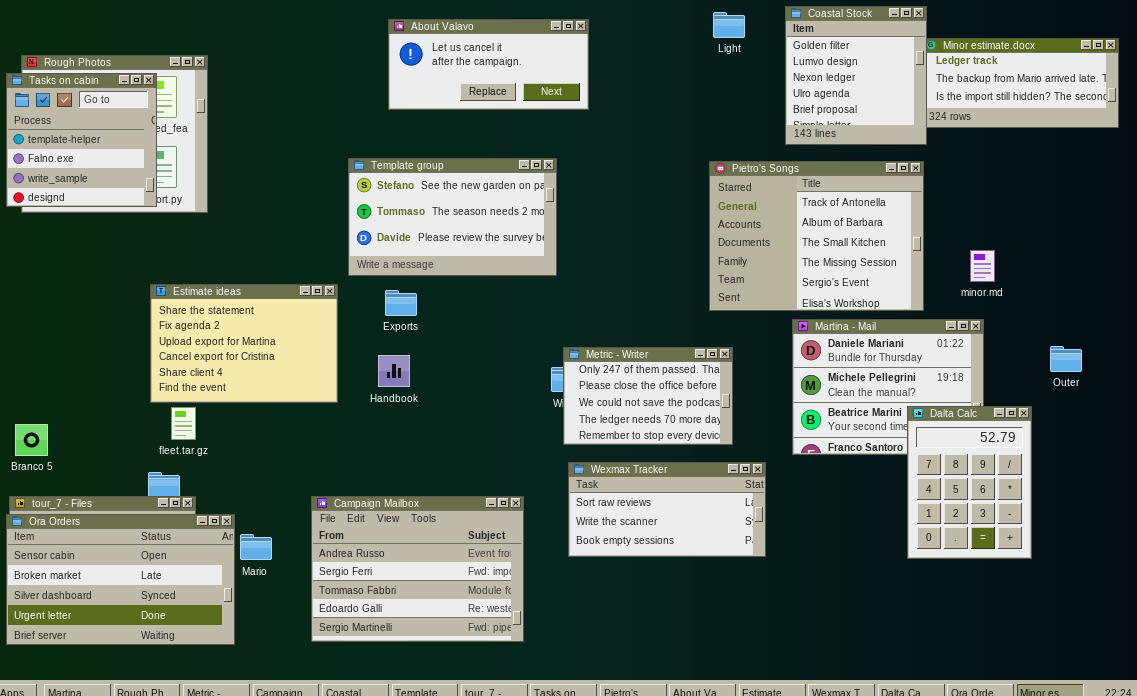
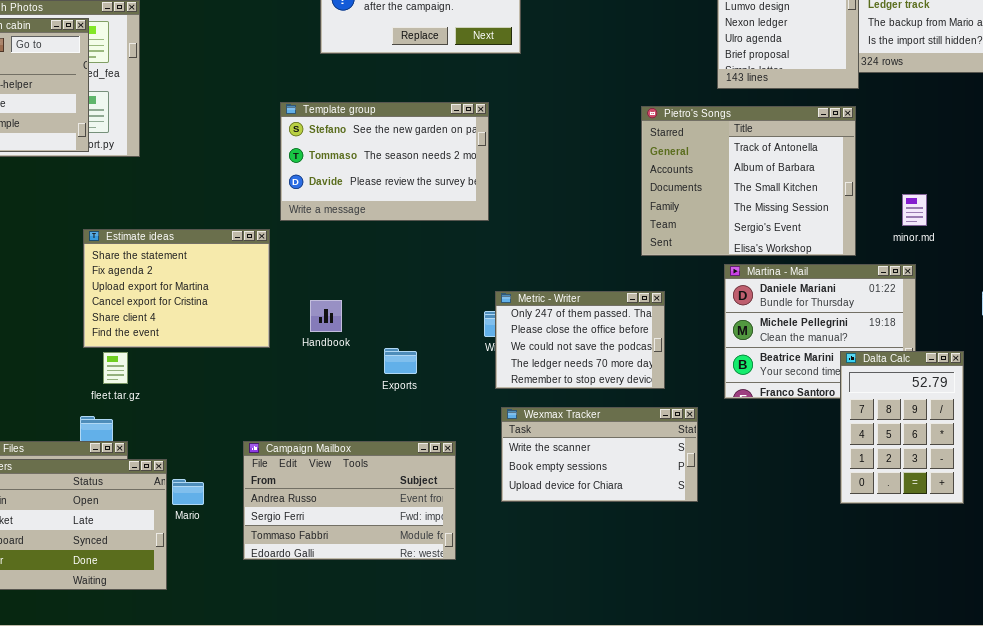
Exports: [385,290,417,316] -> [384,348,417,374], moved
Wexmax Tracker: [568,462,766,557] -> [501,407,698,502], scrolled down 1 row
Campaign Mailbox: [311,496,524,642] -> [243,441,456,560], resized

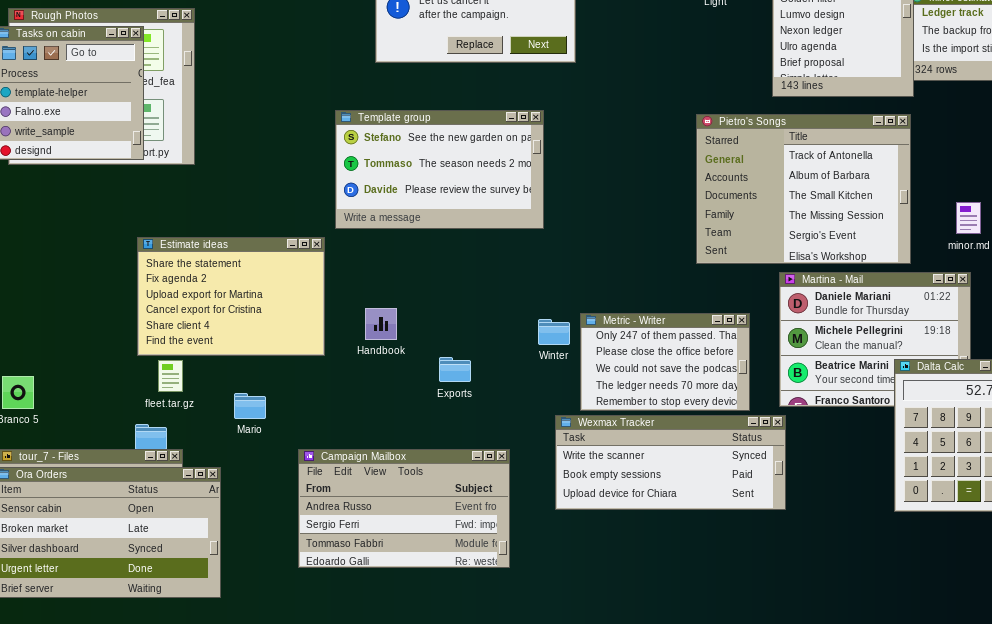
Metric - Writer: [495,291,665,389] -> [580,313,750,411], moved
Wexmax Tracker: [501,407,698,502] -> [555,415,786,510], resized
Mario: [172,479,204,505] -> [234,393,266,419], moved

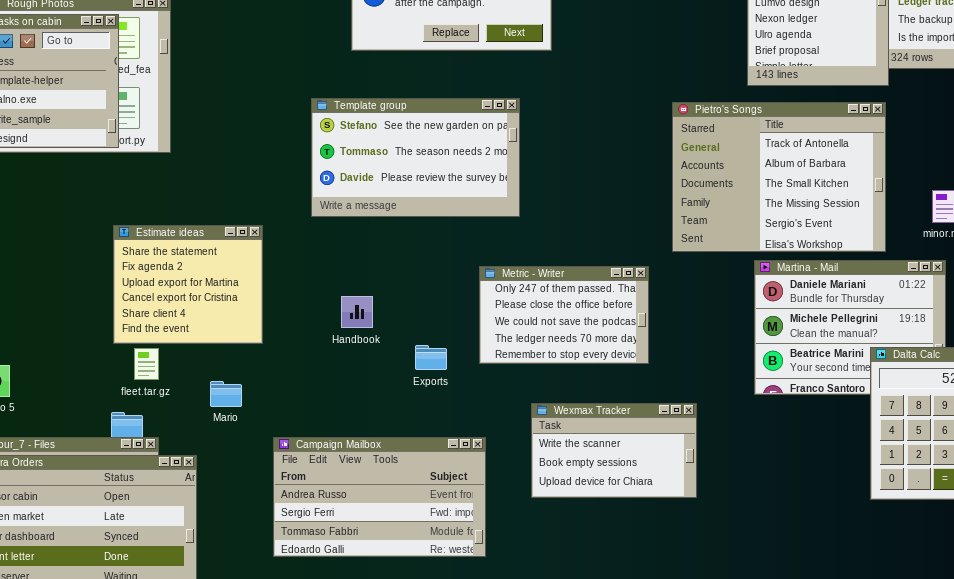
Estimate ideas: [137,237,325,356] -> [113,225,263,344], resized
Metric - Writer: [580,313,750,411] -> [479,266,649,364], moved
Wexmax Tracker: [555,415,786,510] -> [531,403,697,498], resized

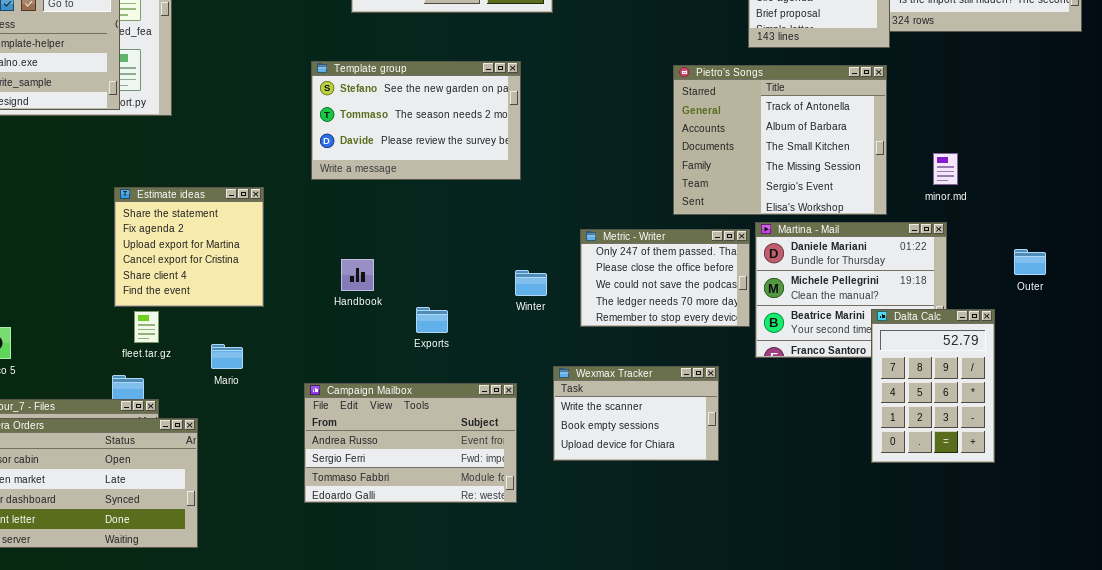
Metric - Writer: [479,266,649,364] -> [580,229,750,327], moved
Wexmax Tracker: [531,403,697,498] -> [553,366,719,461], moved
Campaign Mailbox: [273,437,486,557] -> [304,383,517,503], moved

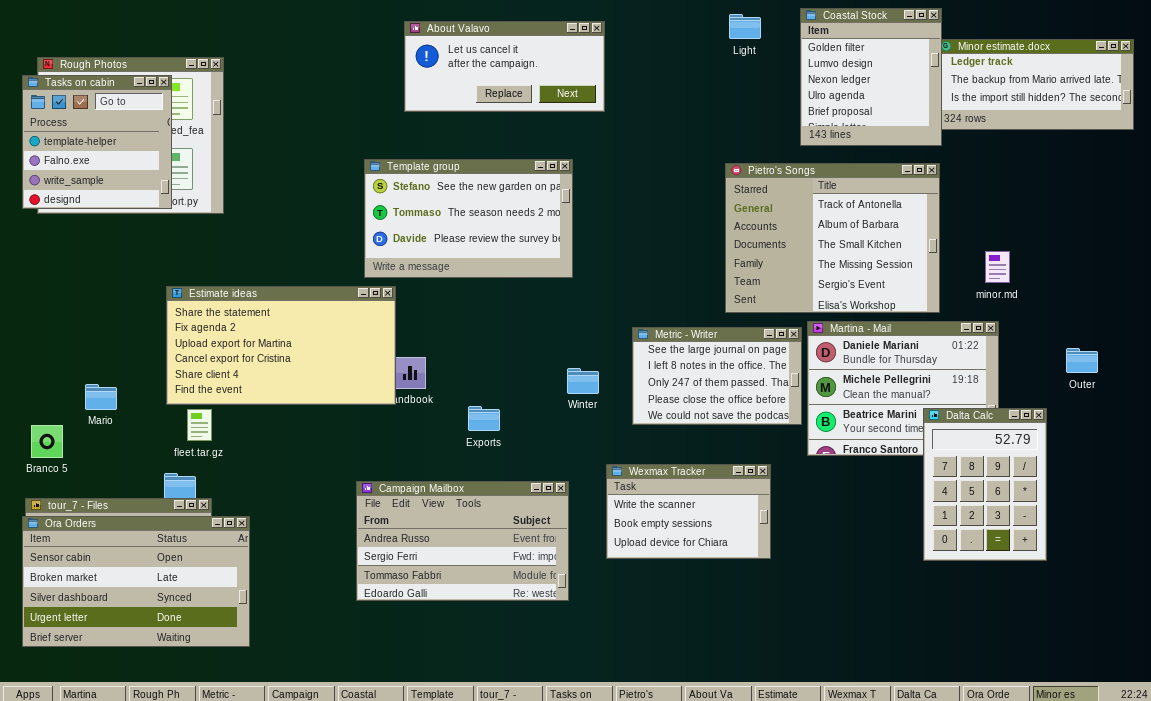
Estimate ideas: [114,187,264,307] -> [166,286,396,405], resized
Metric - Writer: [580,229,750,327] -> [632,327,802,425], scrolled up 2 rows
Mario: [211,344,243,369] -> [85,384,117,410], moved

